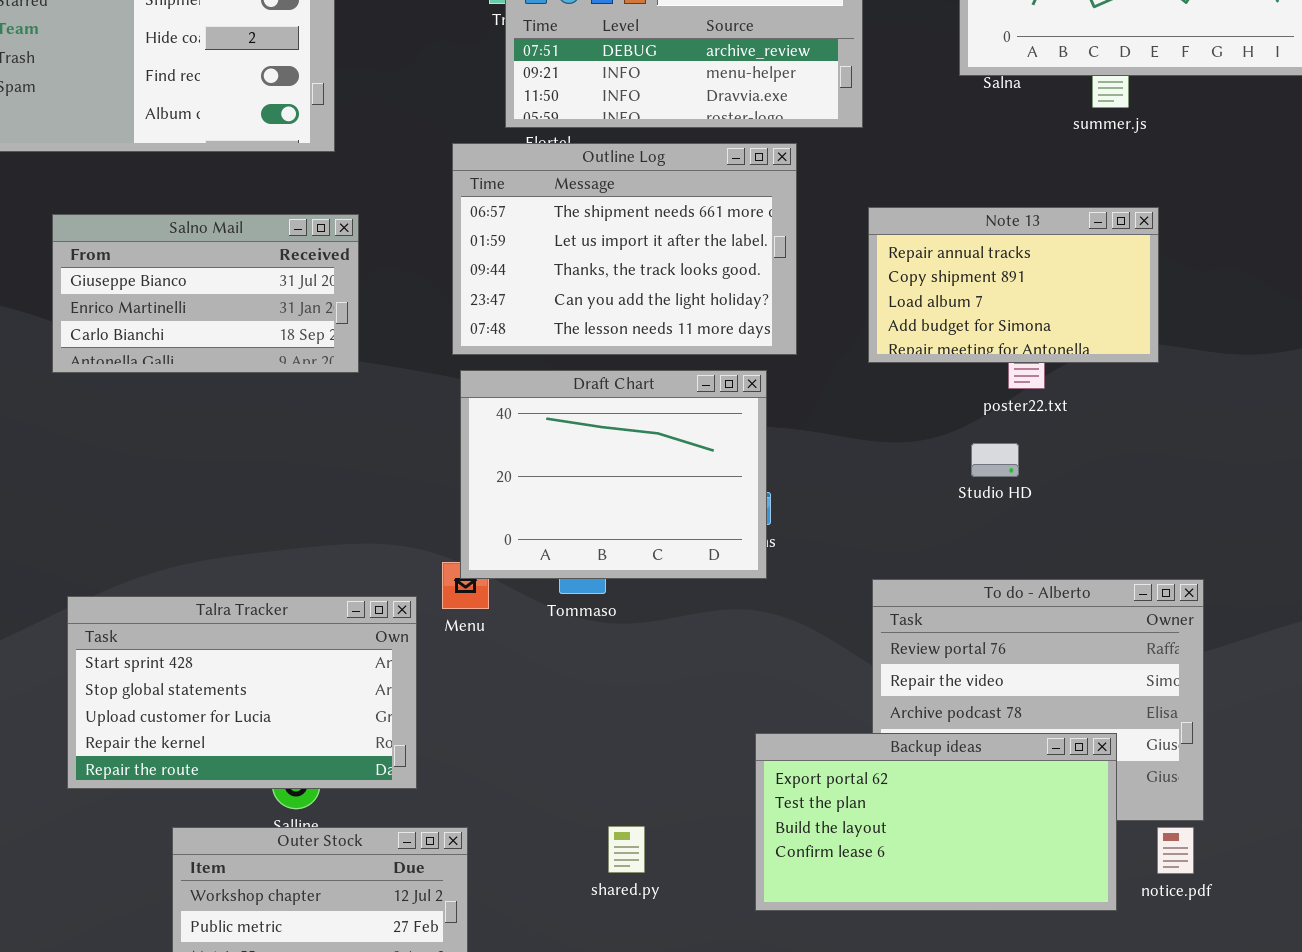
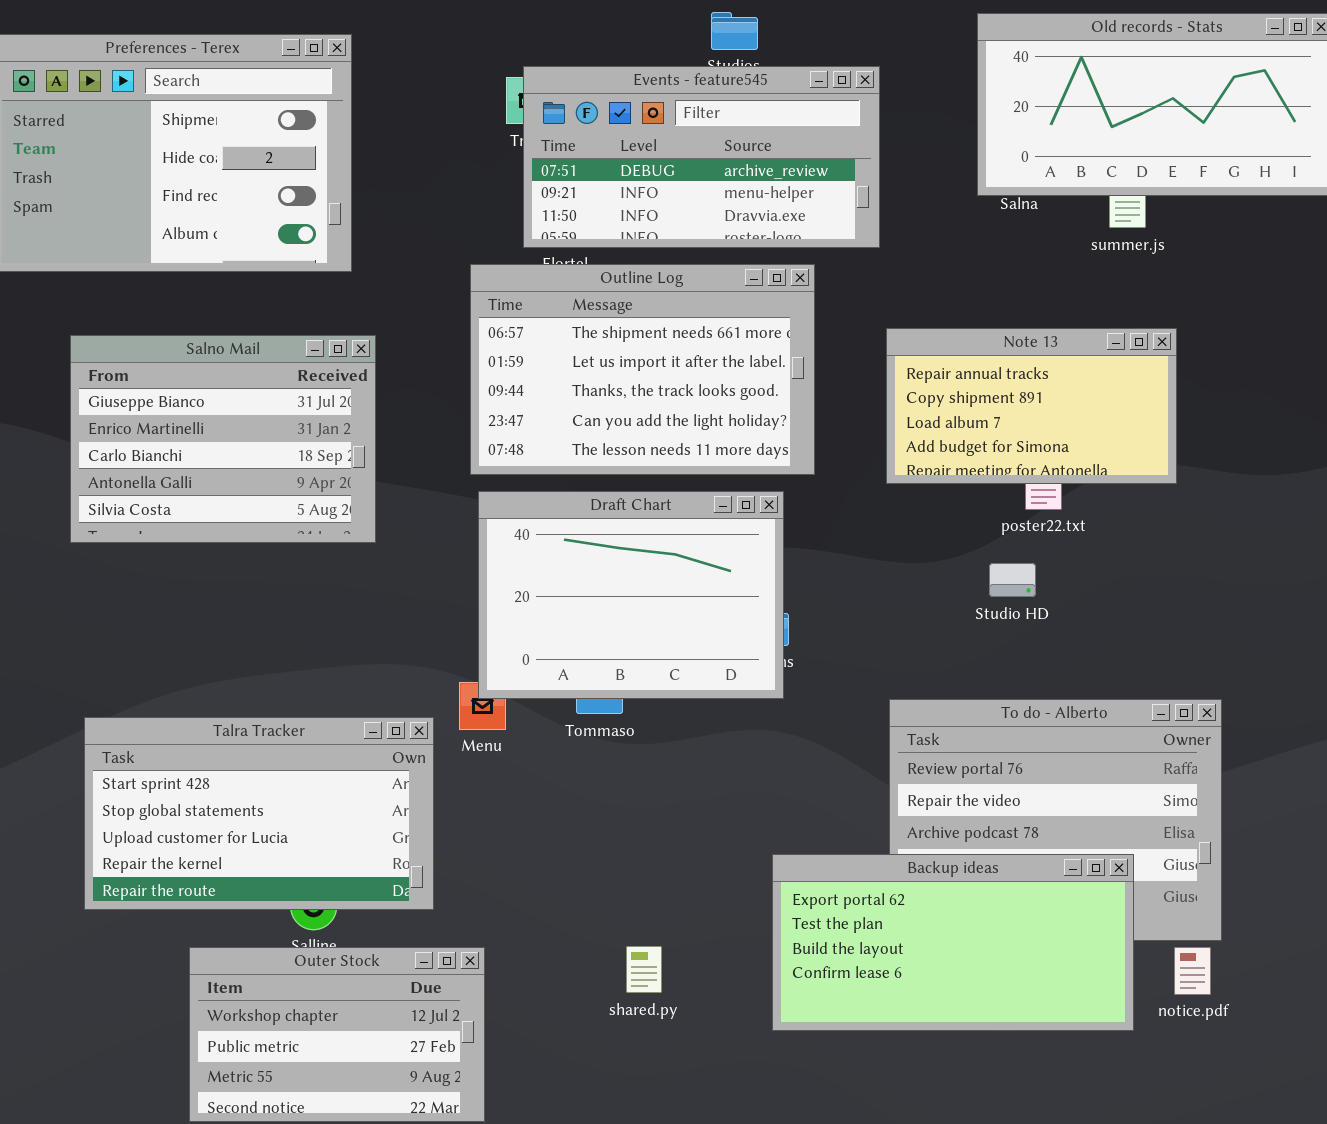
Salno Mail: [52,214,359,373] -> [70,335,376,543], resized

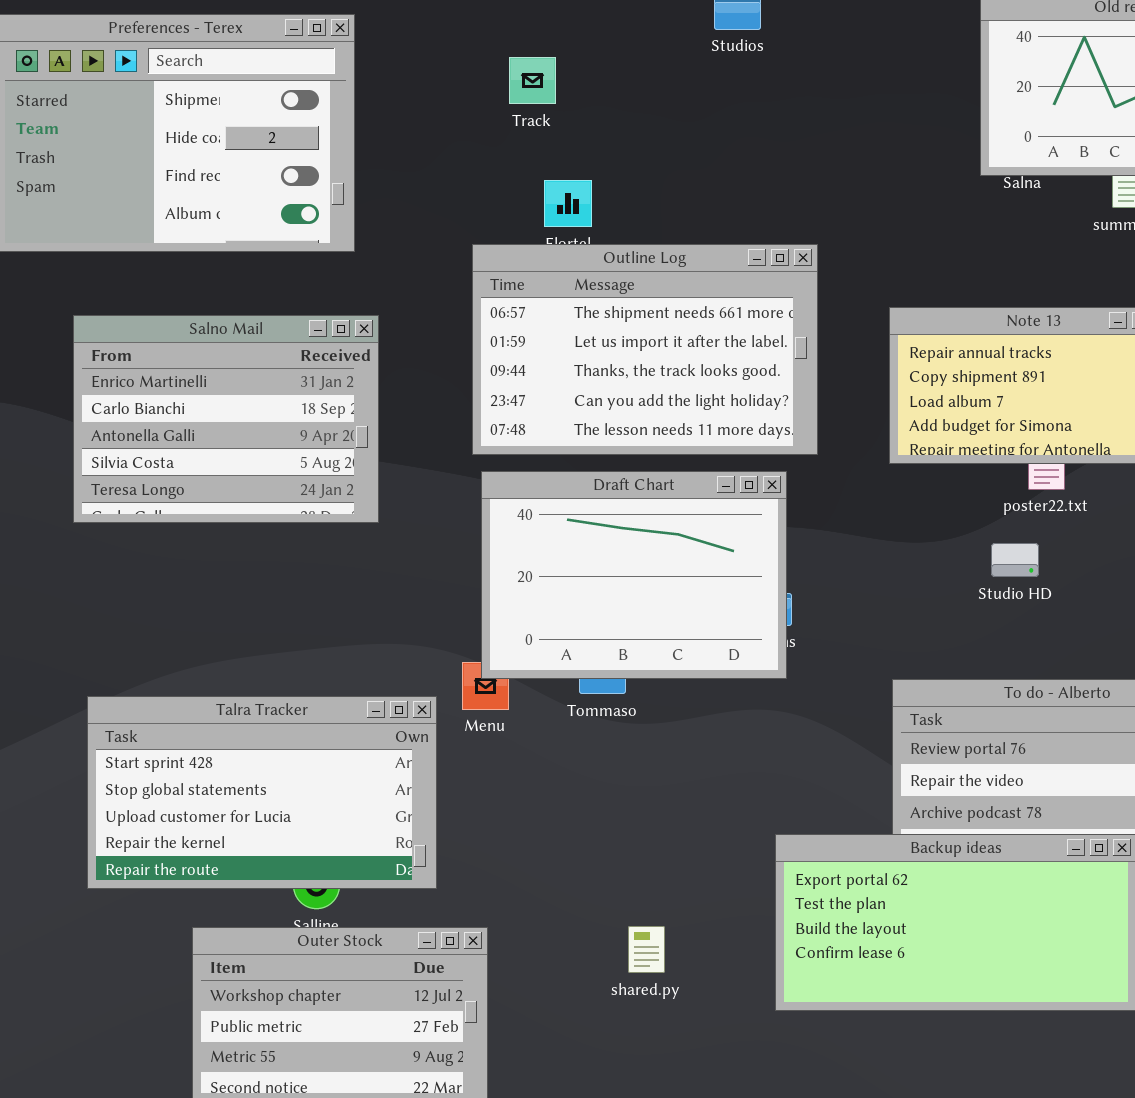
Events - feature545: [523,66,880,248] -> none, closed
Salno Mail: [70,335,376,543] -> [73,315,379,523], scrolled down 1 row

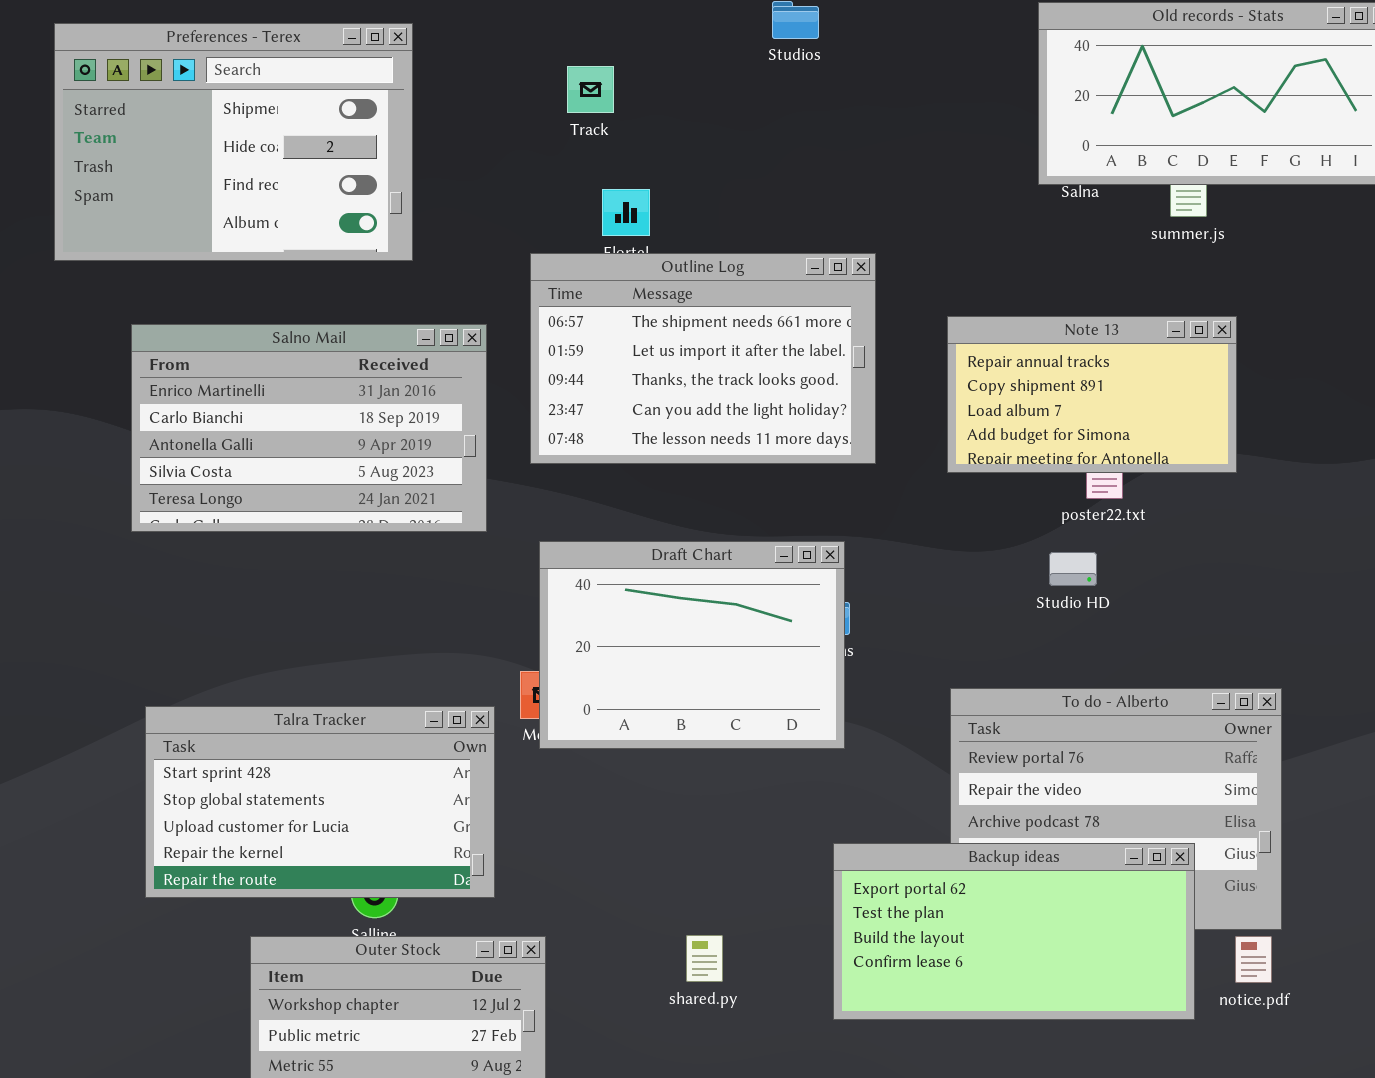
Salno Mail: [73,315,379,523] -> [131,324,487,532], resized
Draft Chart: [481,471,787,679] -> [539,541,845,749], moved

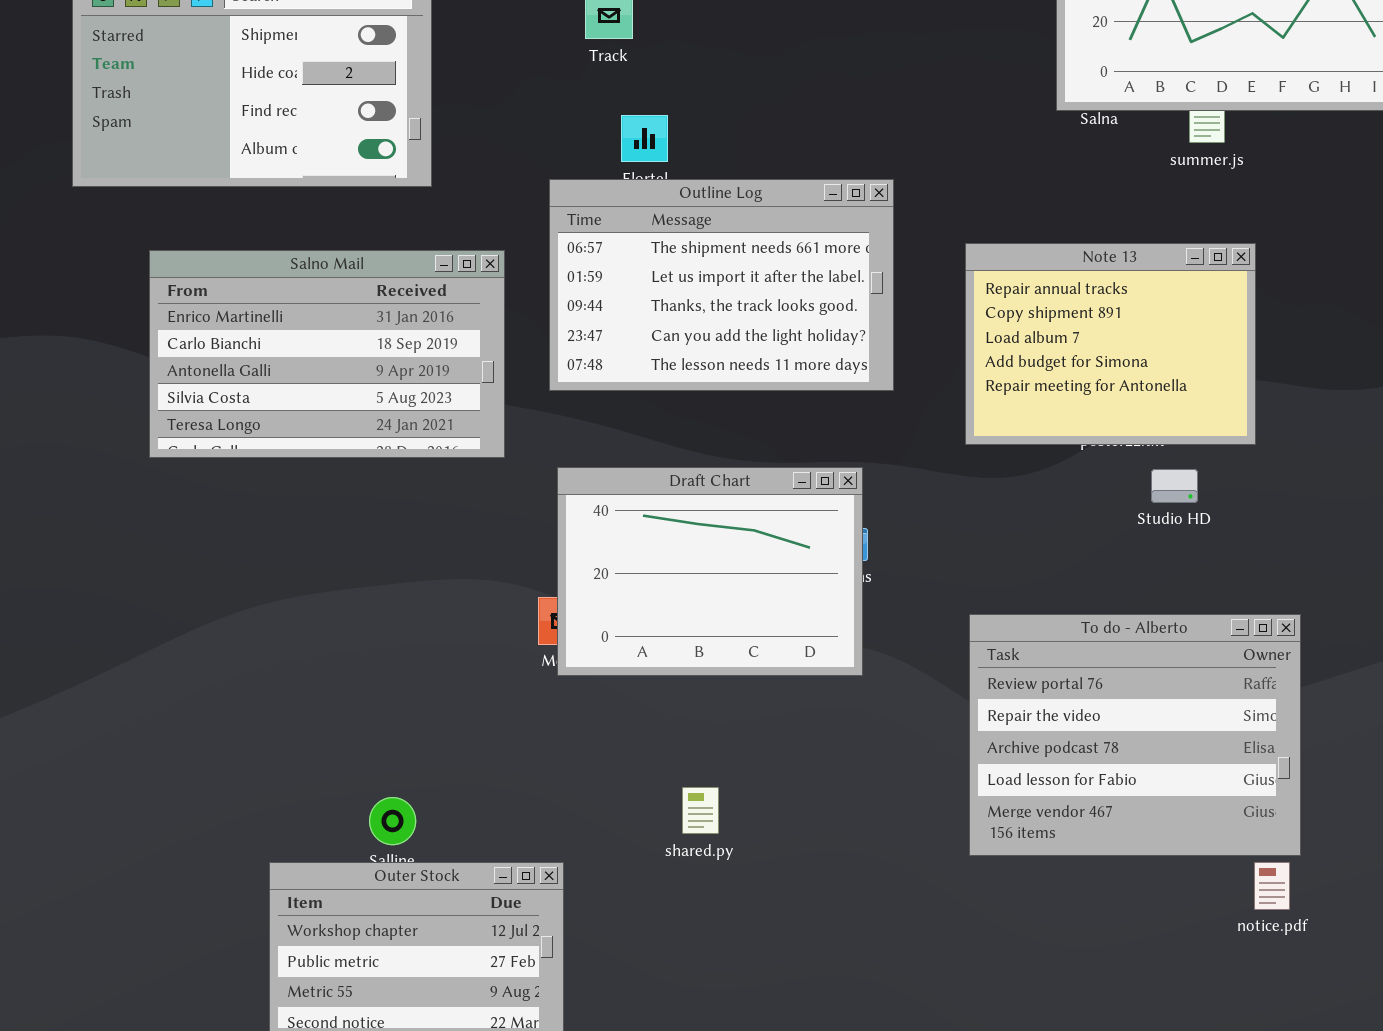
Note 13: [947,316,1237,473] -> [965,243,1256,445], resized
Studio HD: [1049,552,1097,586] -> [1151,469,1198,503], moved
Talra Tracker: [145,706,495,898] -> none, closed
Backup ideas: [833,843,1195,1020] -> none, closed
shared.py: [686,935,723,982] -> [682,787,719,834], moved

